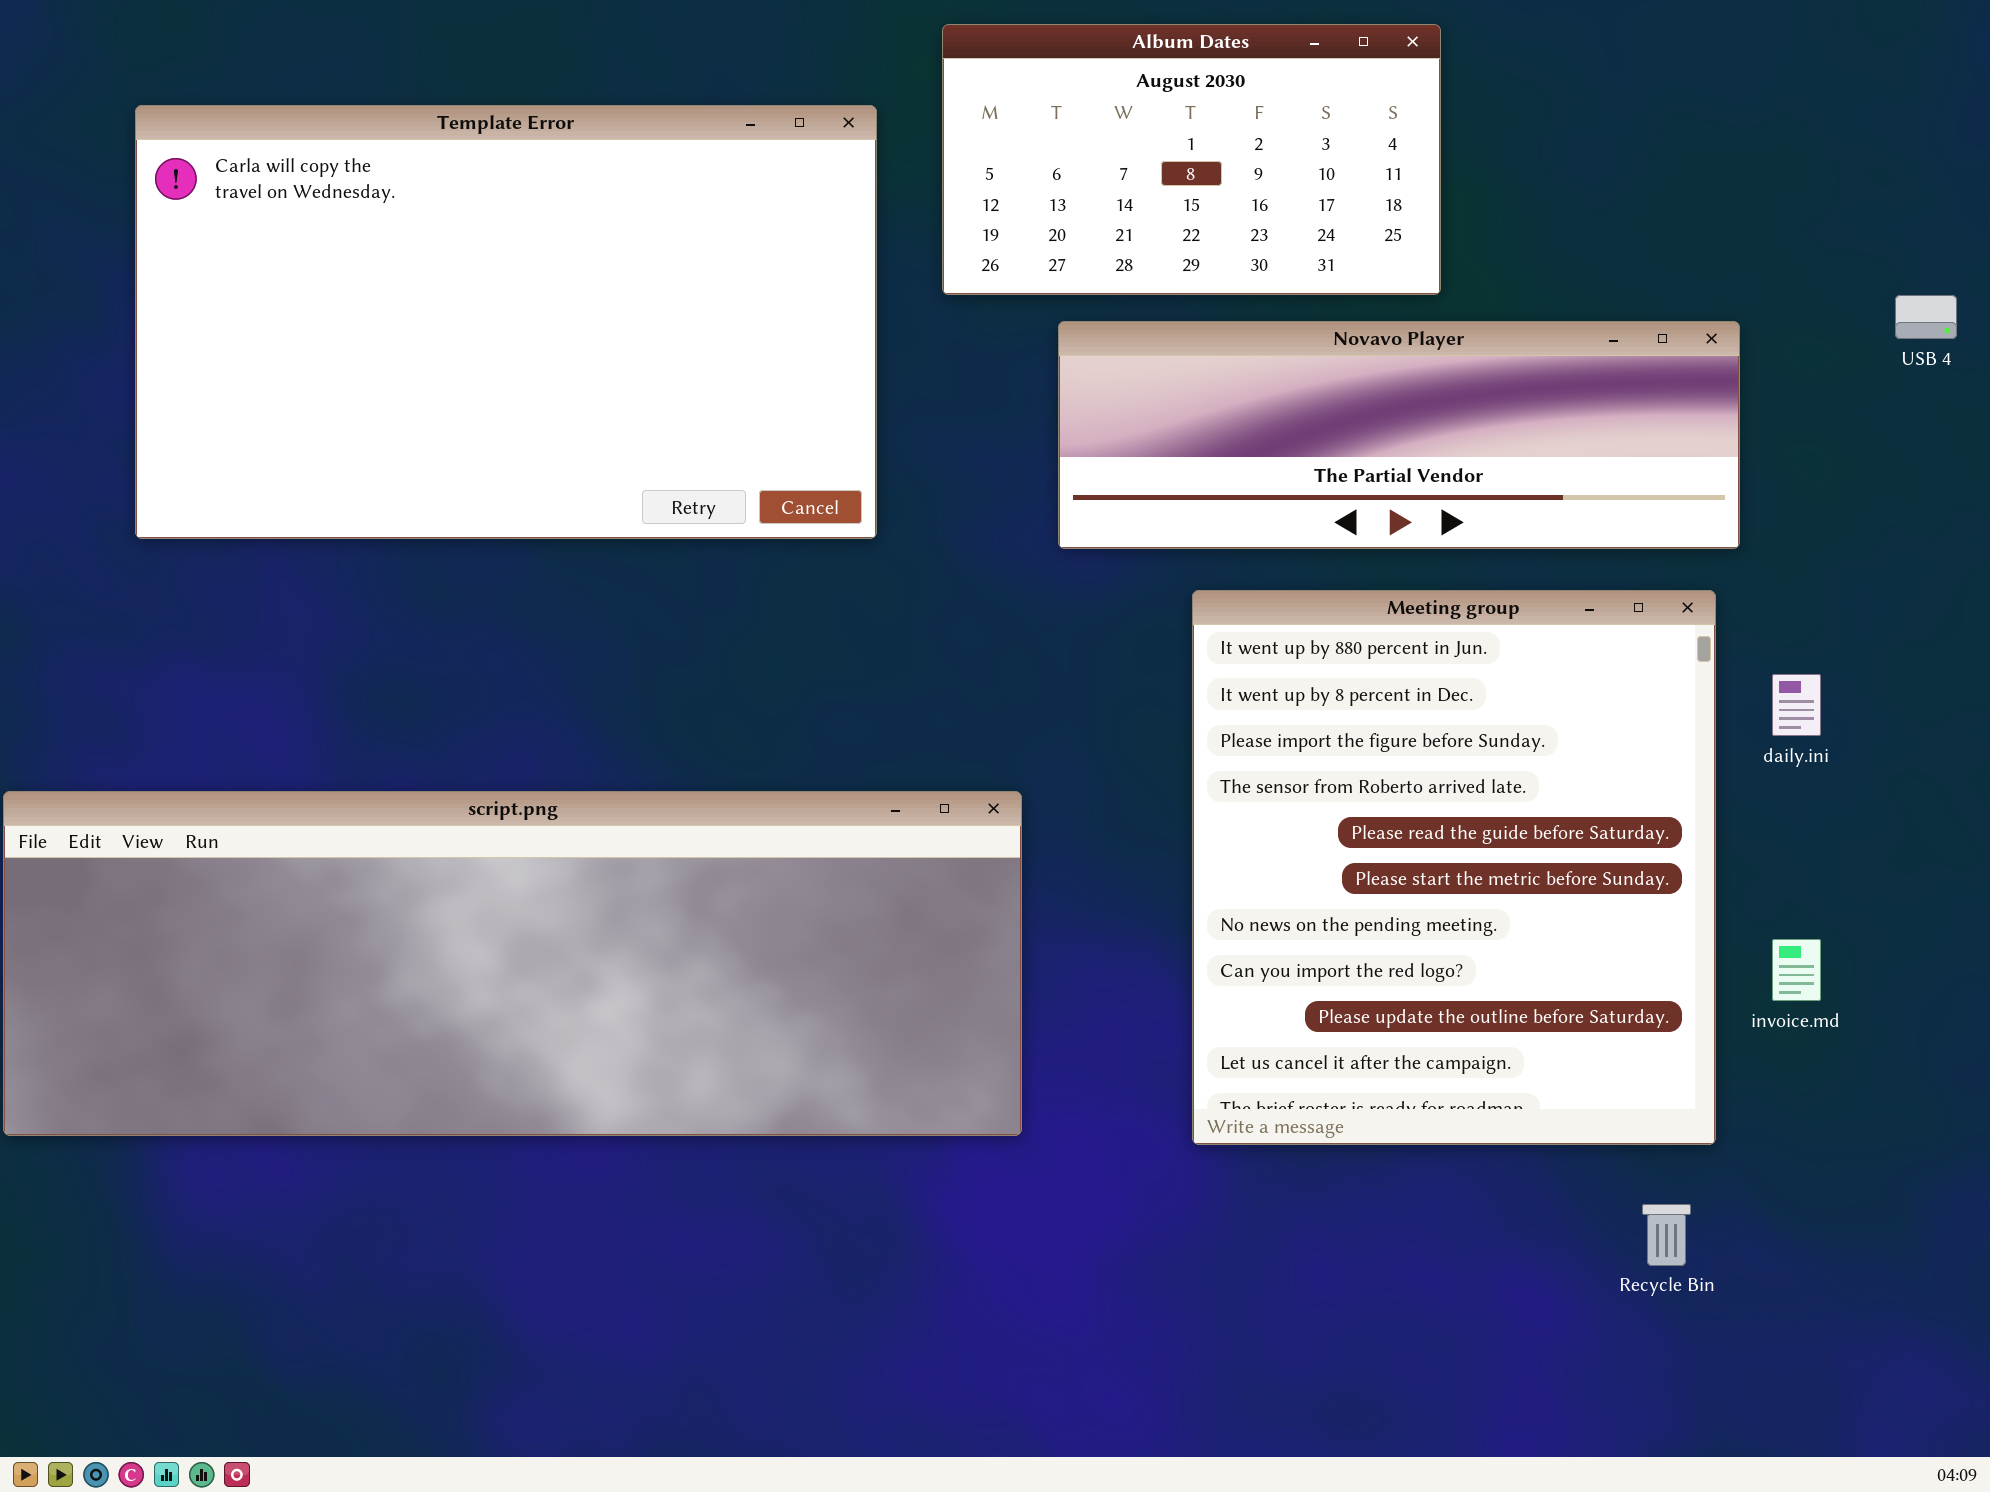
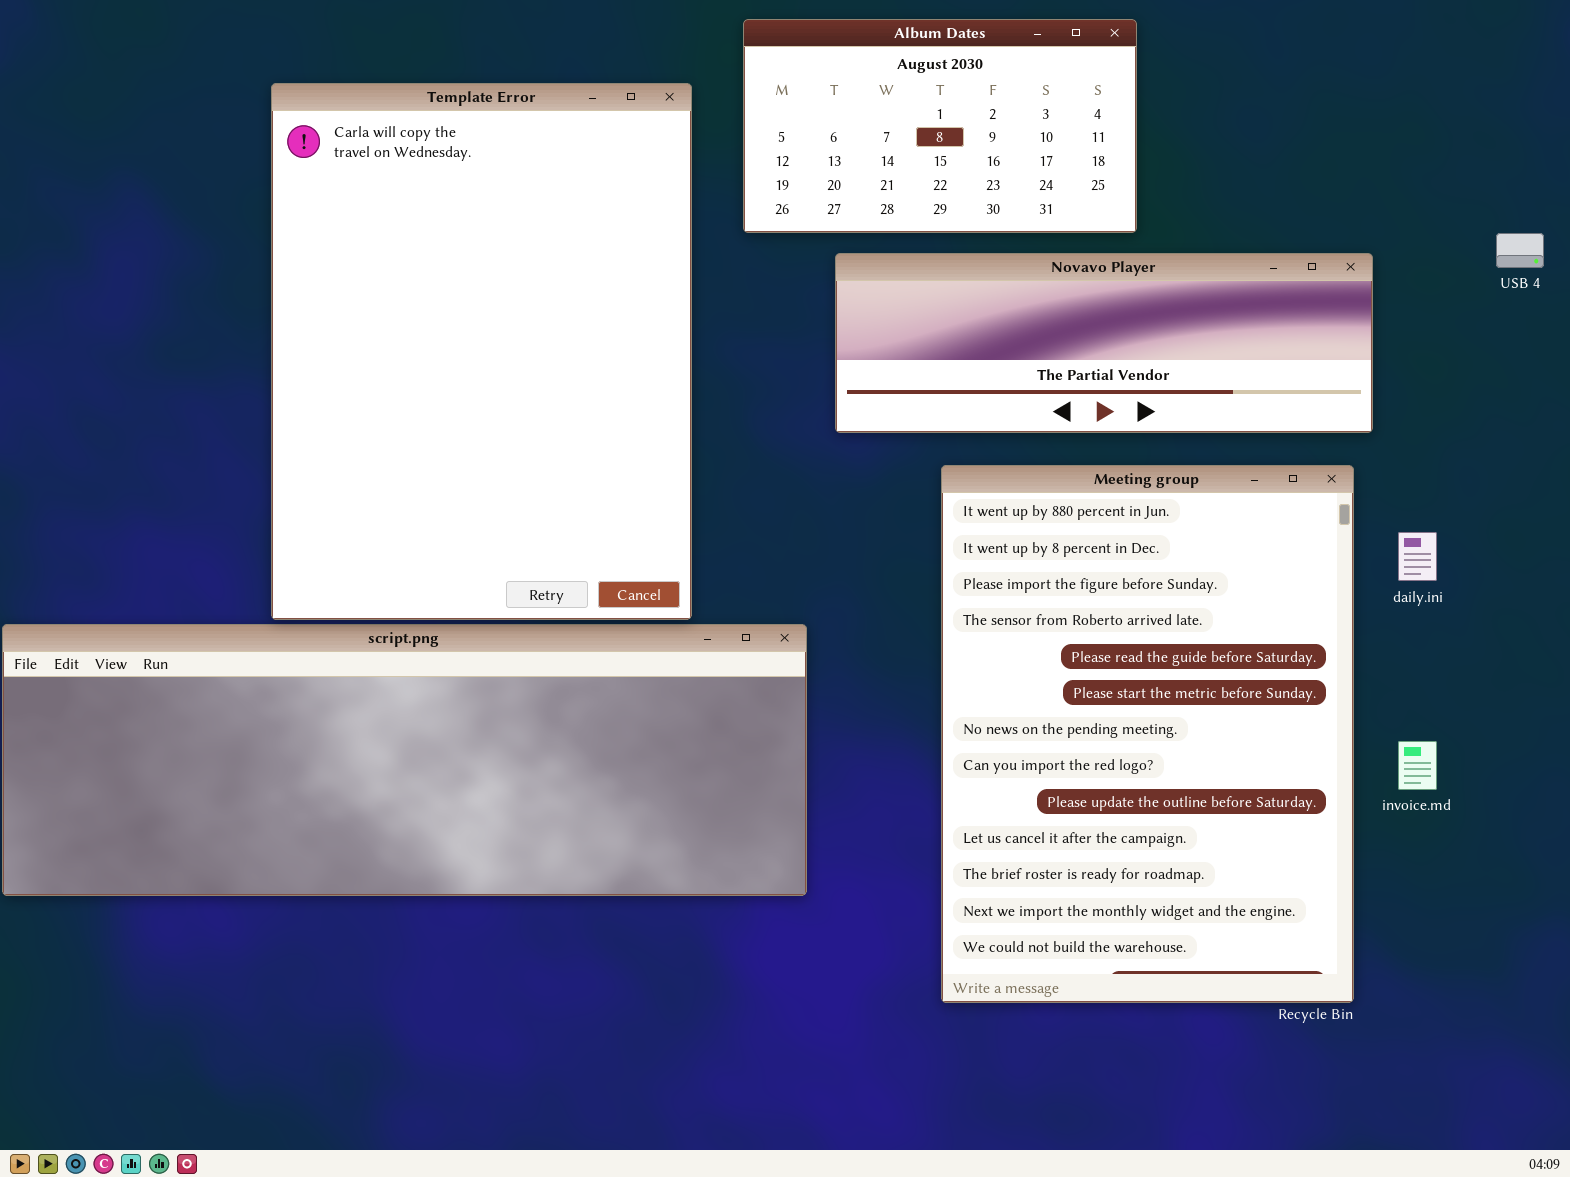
Template Error: [135,105,877,539] -> [271,83,692,620], resized
Meeting group: [1192,590,1716,1145] -> [941,465,1354,1003], resized

